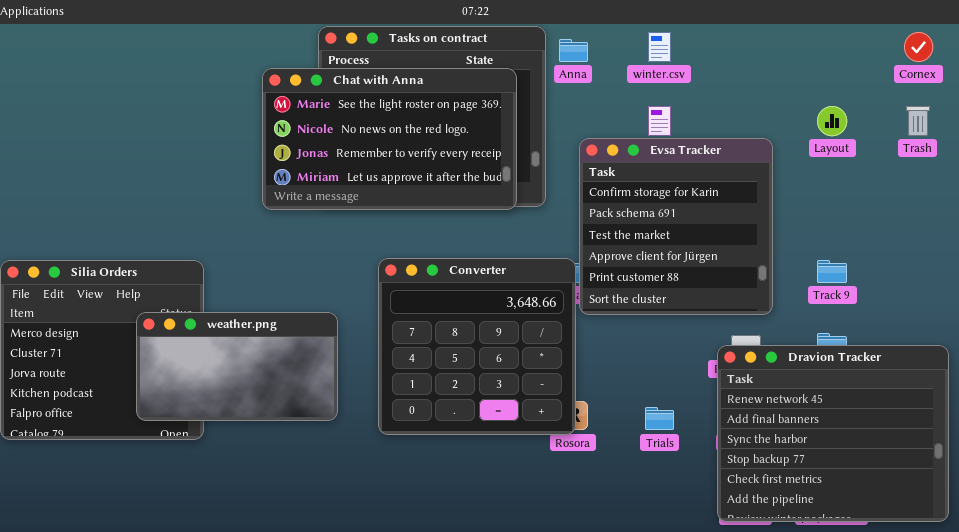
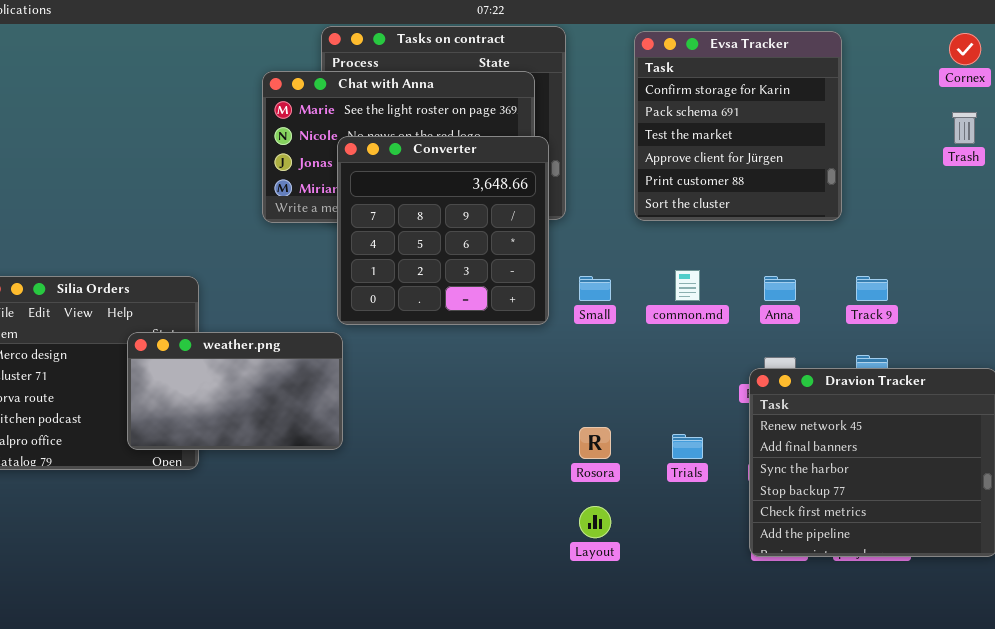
Anna: [559,39,588,62] -> [764,276,796,301], moved
Layout: [817,106,847,136] -> [579,506,611,538], moved
Evsa Tracker: [579,138,773,315] -> [634,31,842,221], moved
Converter: [378,258,576,435] -> [337,136,549,325], moved

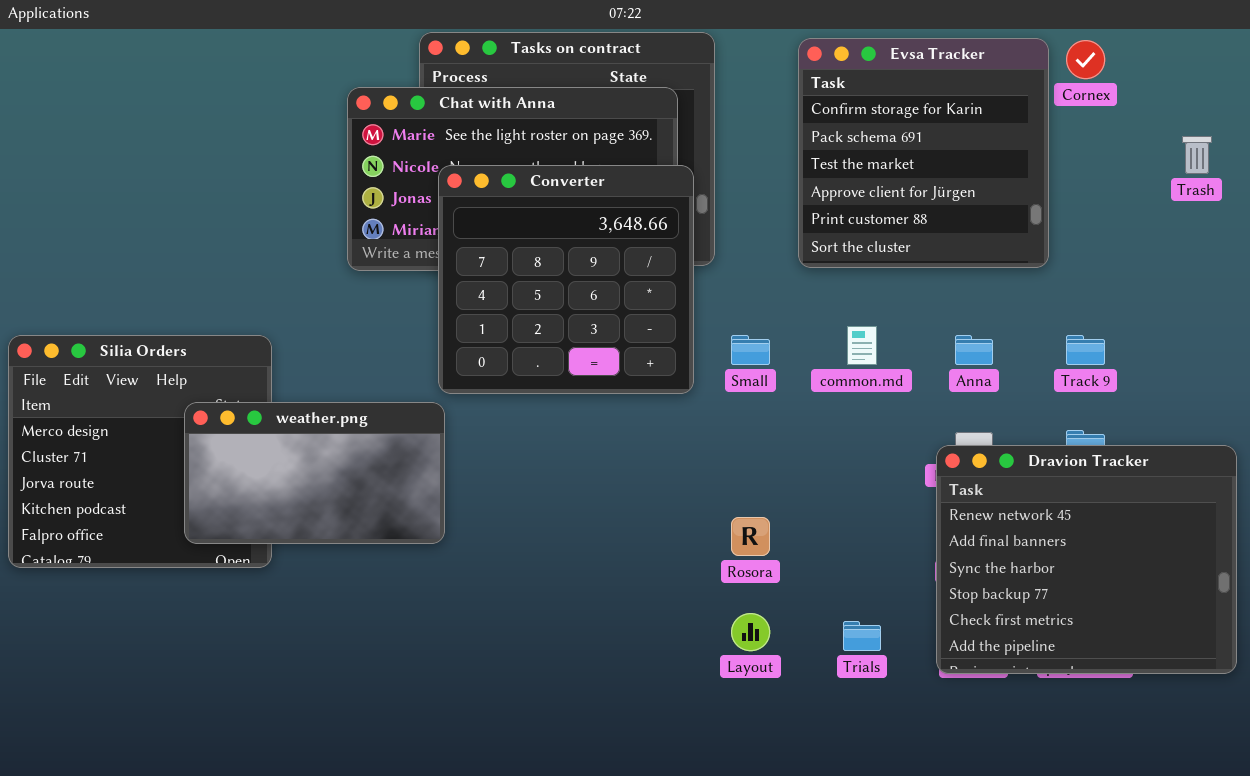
Cornex: [949,33,981,65] -> [1066,40,1105,79], moved
Trials: [672,434,703,459] -> [843,621,881,651], moved

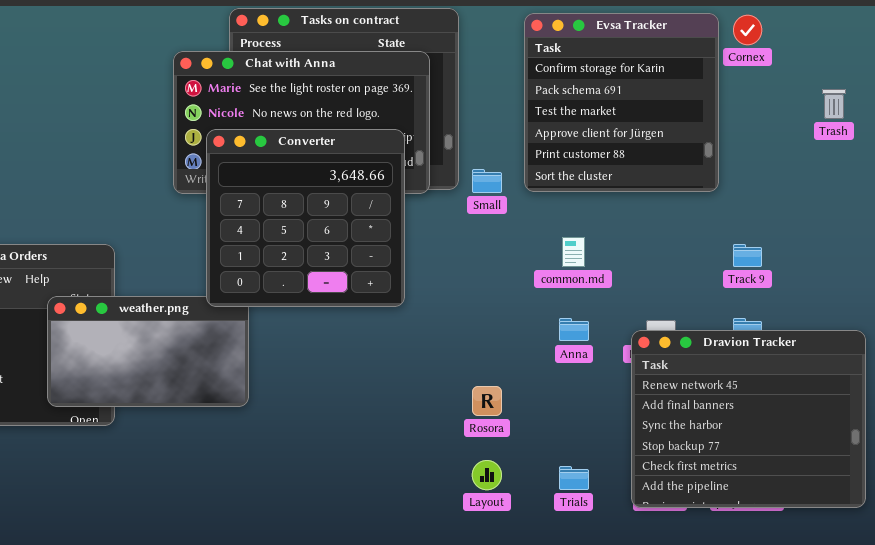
Converter: [438,165,694,394] -> [206,129,405,307], moved
Small: [731,335,770,365] -> [472,169,502,193], moved
Anna: [955,335,993,365] -> [559,318,589,341], moved

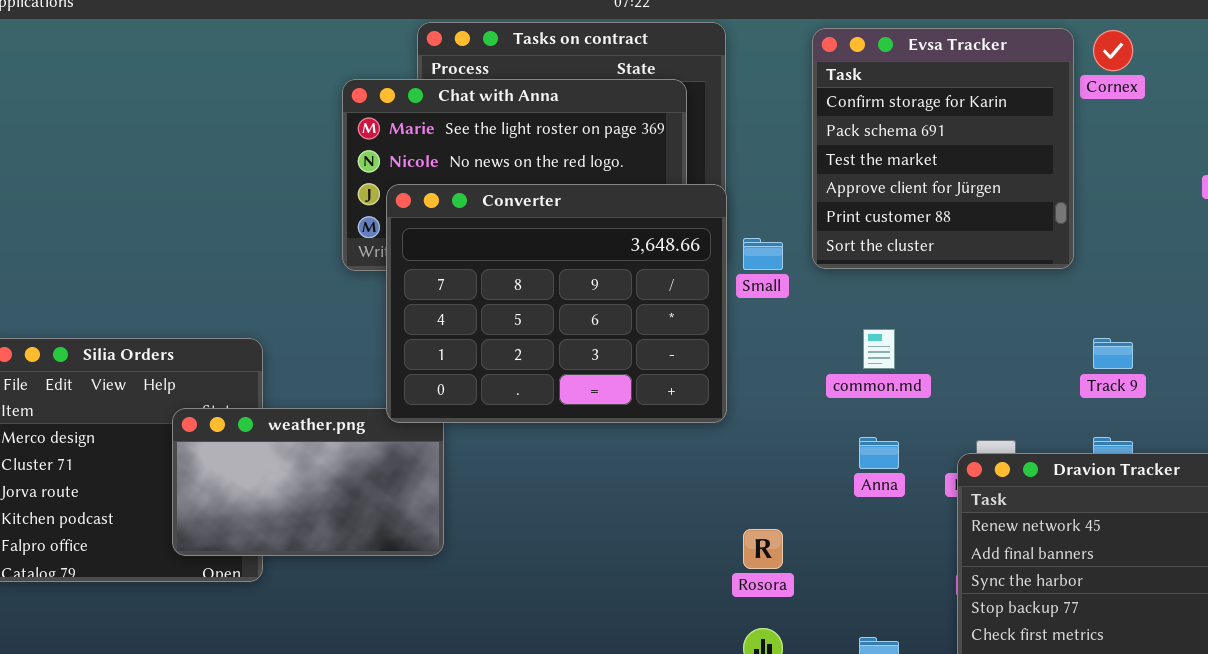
Converter: [206,129,405,307] -> [386,184,727,423], resized

